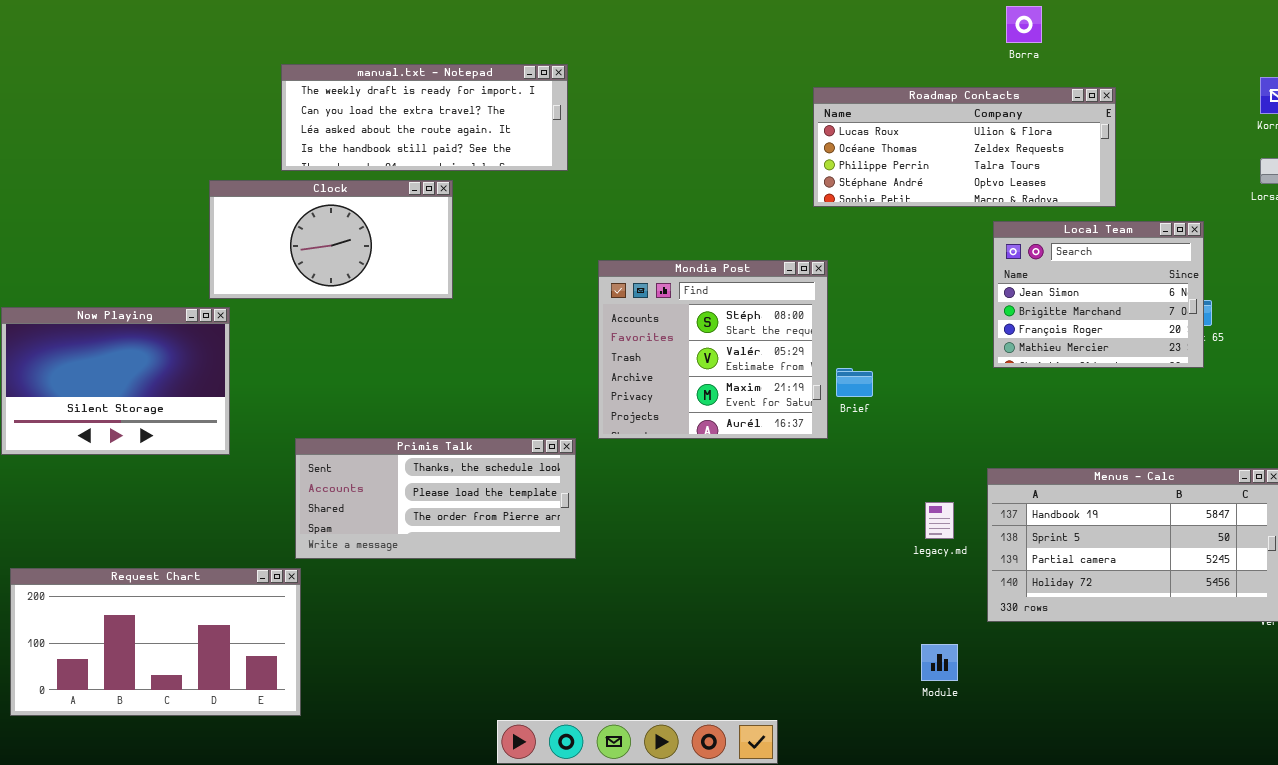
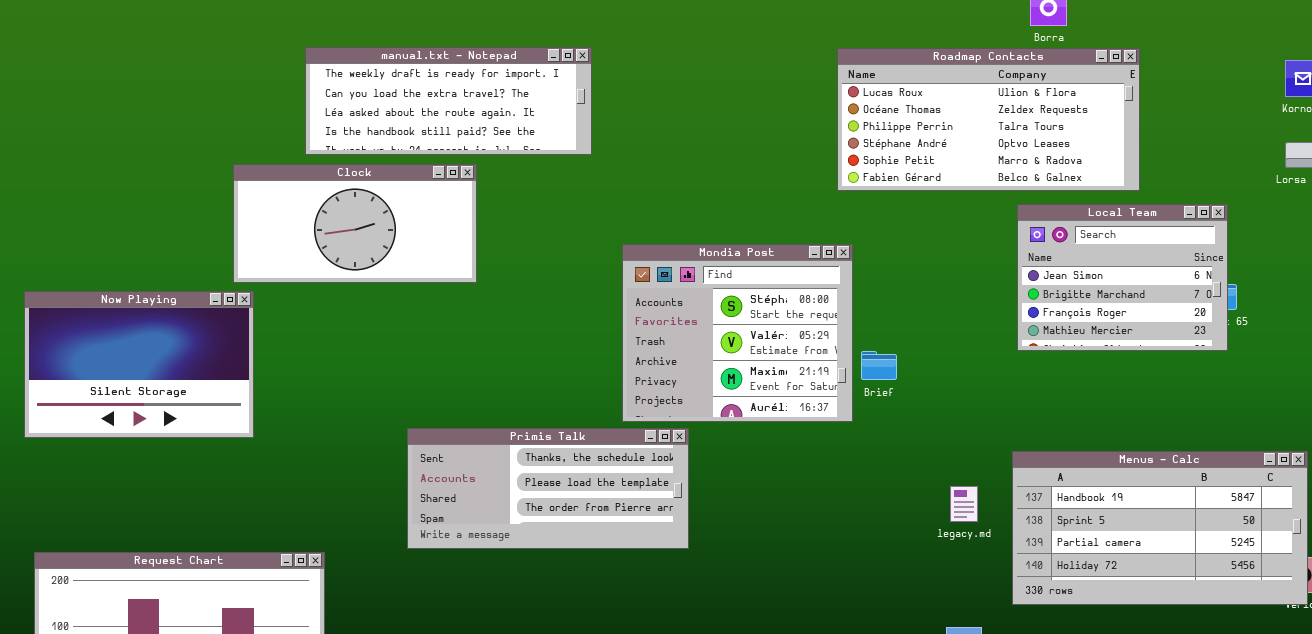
Roadmap Contacts: [813,87,1116,207] -> [837,48,1140,191], resized
Primis Talk: [295,438,576,559] -> [407,428,689,549], moved

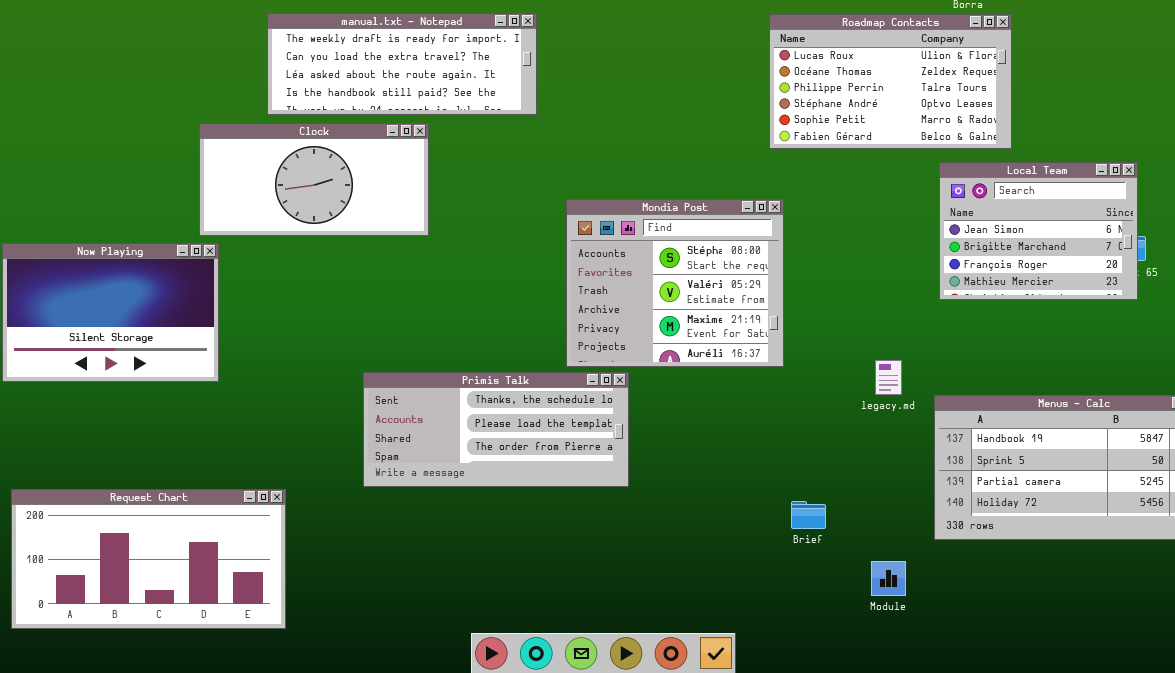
Roadmap Contacts: [837,48,1140,191] -> [769,14,1012,149], resized
Brief: [861,351,897,380] -> [791,501,826,529], moved
legacy.md: [950,486,978,522] -> [875,360,902,395], moved

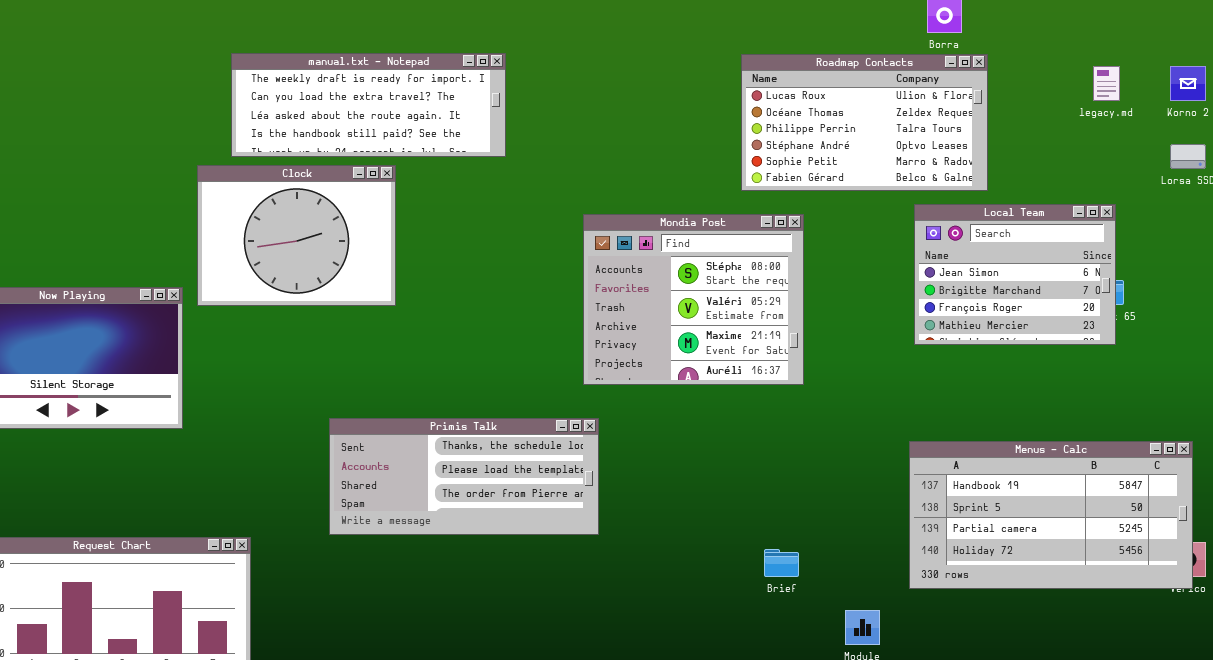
Clock: [199,123,429,236] -> [197,165,396,306], resized
Mondia Post: [566,199,784,367] -> [583,214,804,385], moved
legacy.md: [875,360,902,395] -> [1093,66,1120,101], moved

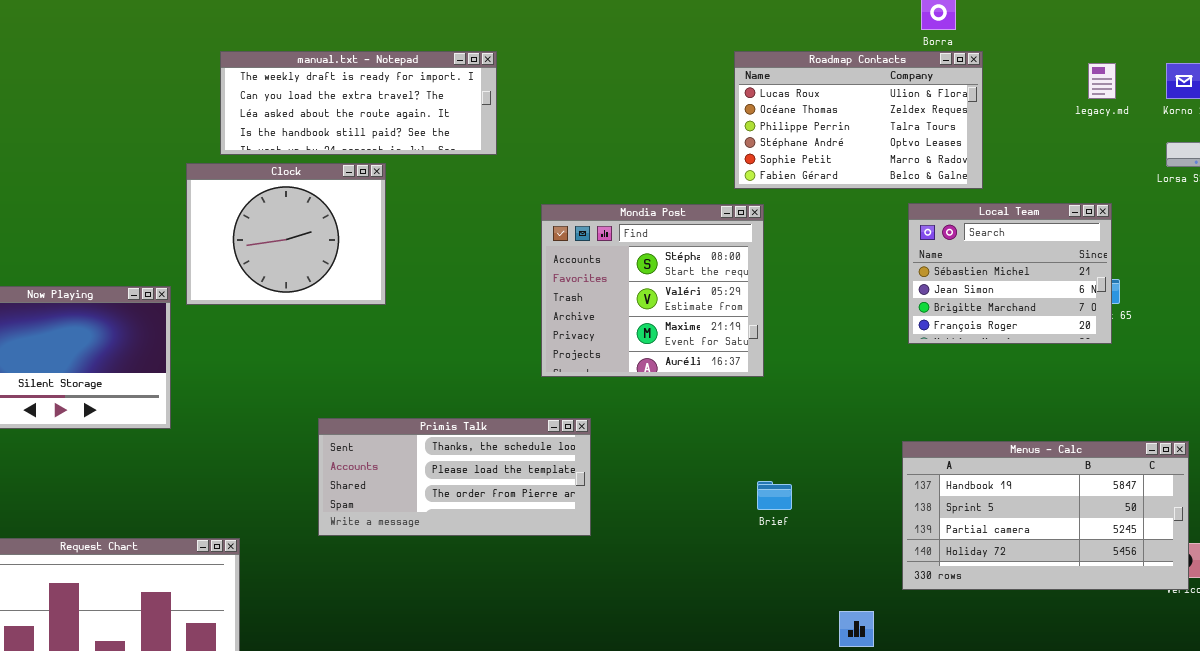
Local Team: [914,204,1116,345] -> [908,203,1112,344], scrolled up 1 row
Mondia Post: [583,214,804,385] -> [541,204,764,377], moved
Brief: [764,549,799,577] -> [757,481,792,510], moved

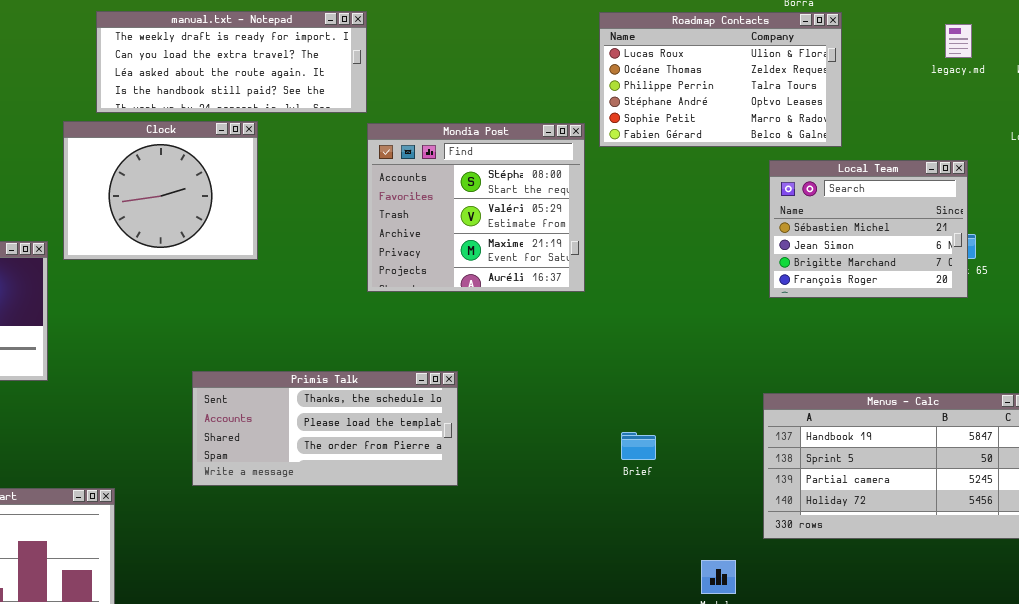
Mondia Post: [541,204,764,377] -> [367,123,585,292], moved

